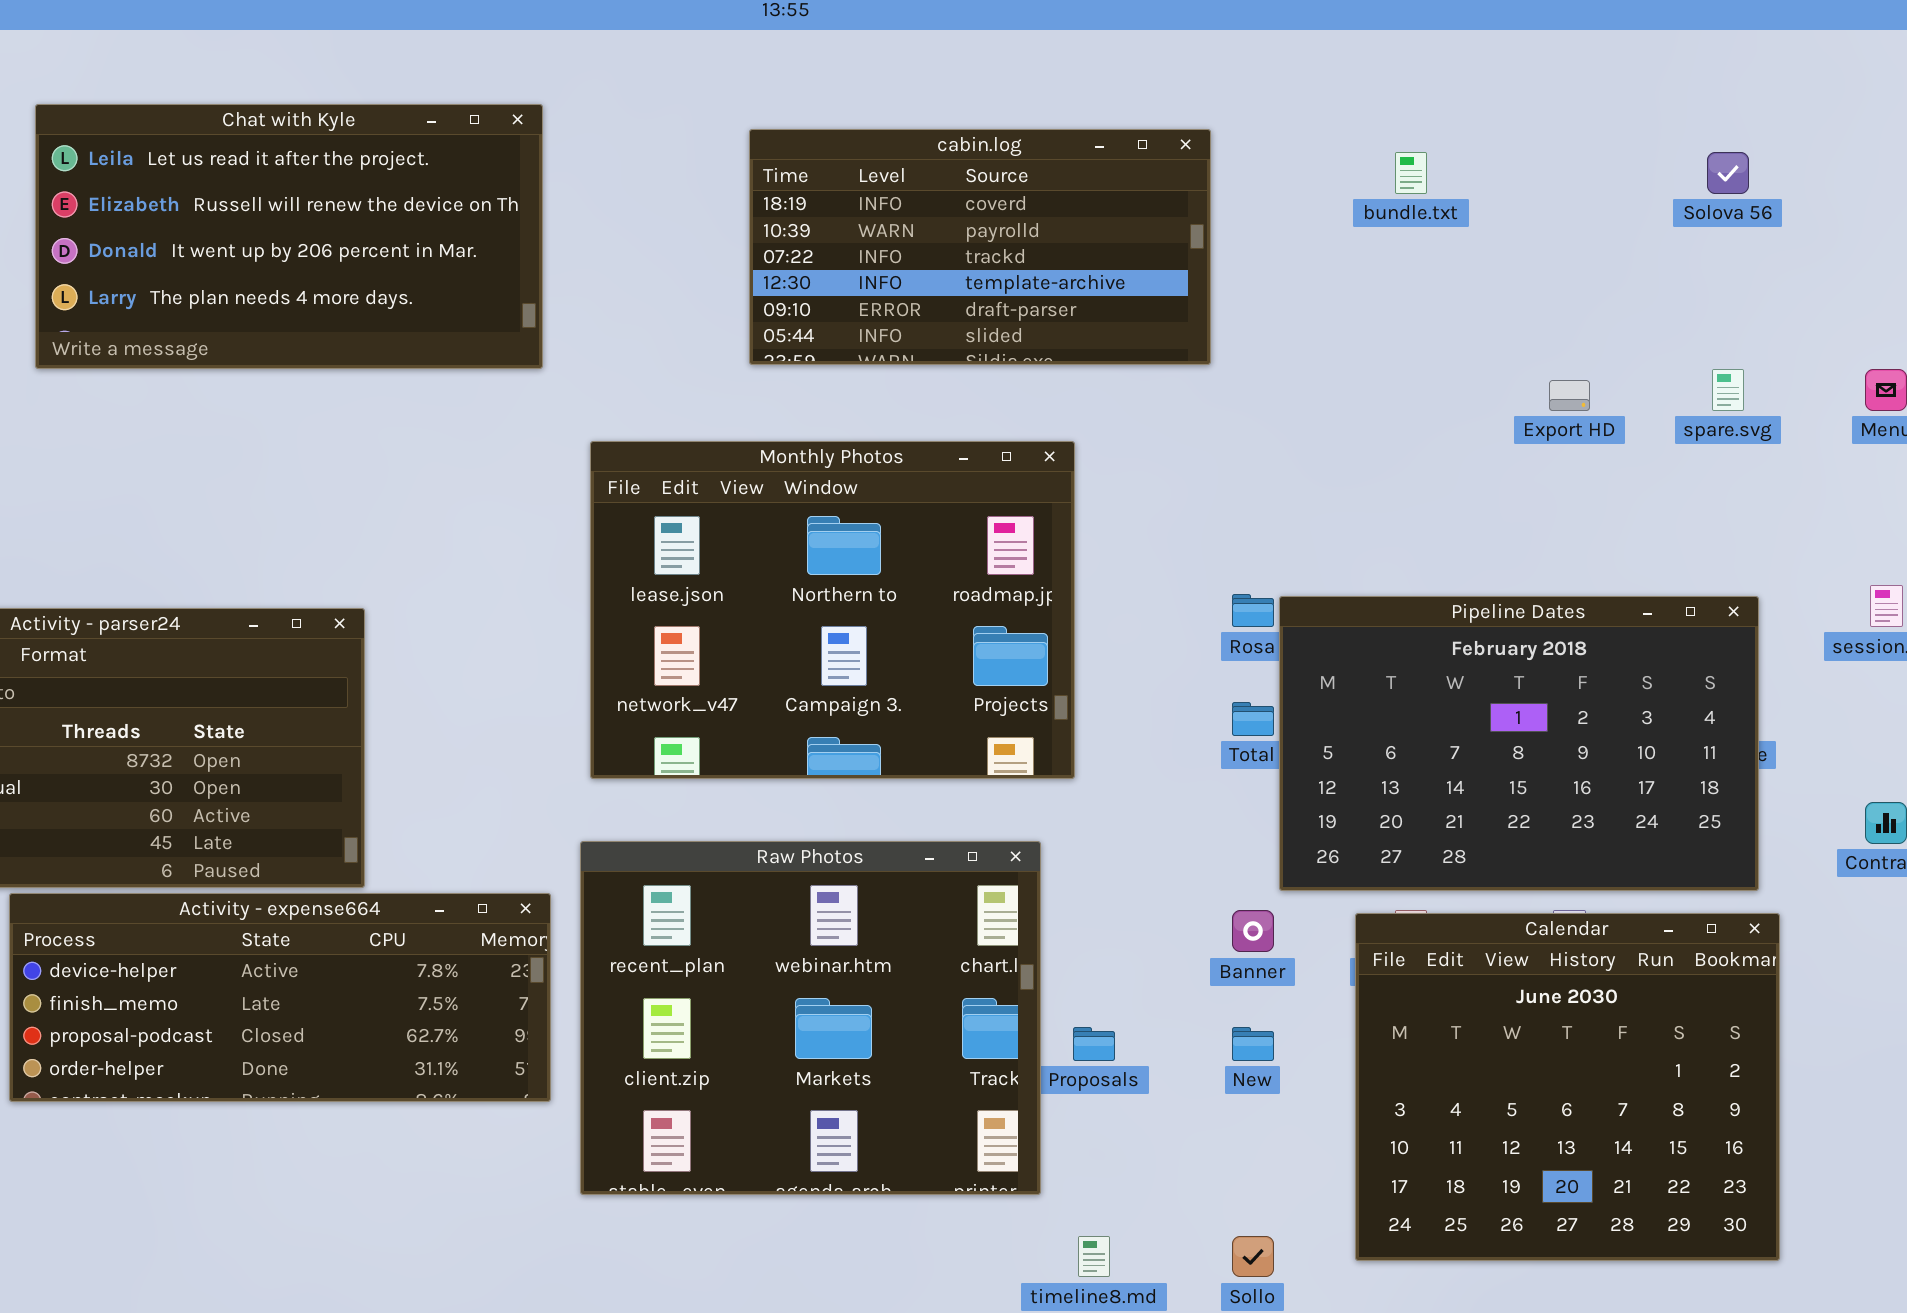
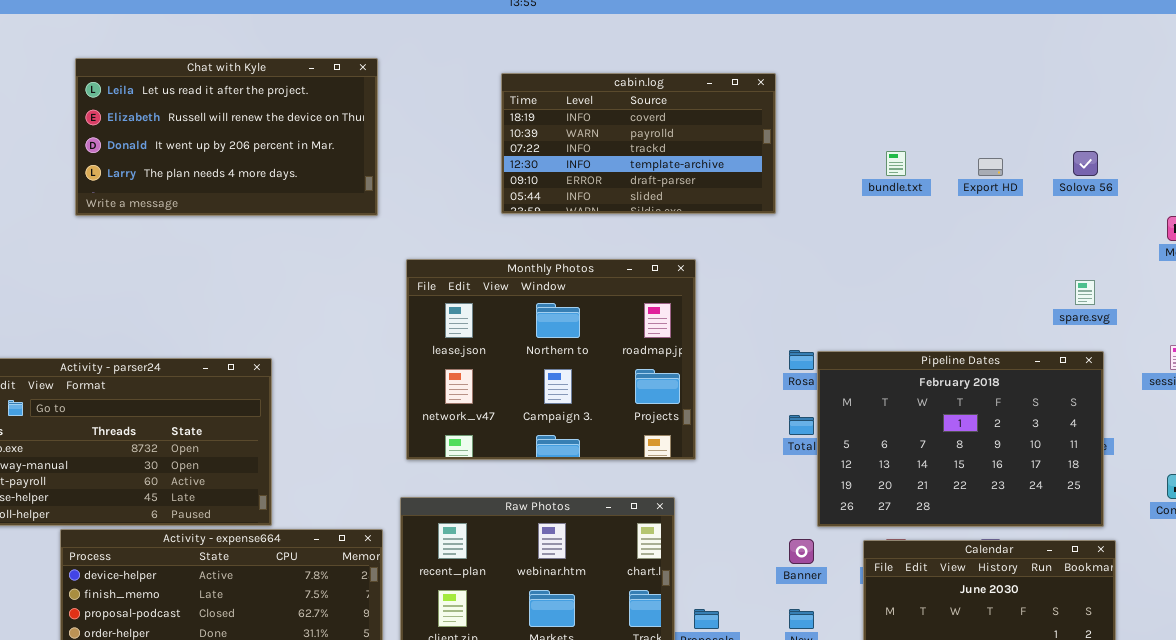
bundle.txt: [1395,152,1427,194] -> [886,151,906,176], moved
Solova 56: [1707,152,1749,194] -> [1073,151,1098,176], moved
spare.svg: [1712,369,1744,411] -> [1075,280,1095,305], moved
Export HD: [1549,380,1590,411] -> [978,158,1003,176], moved

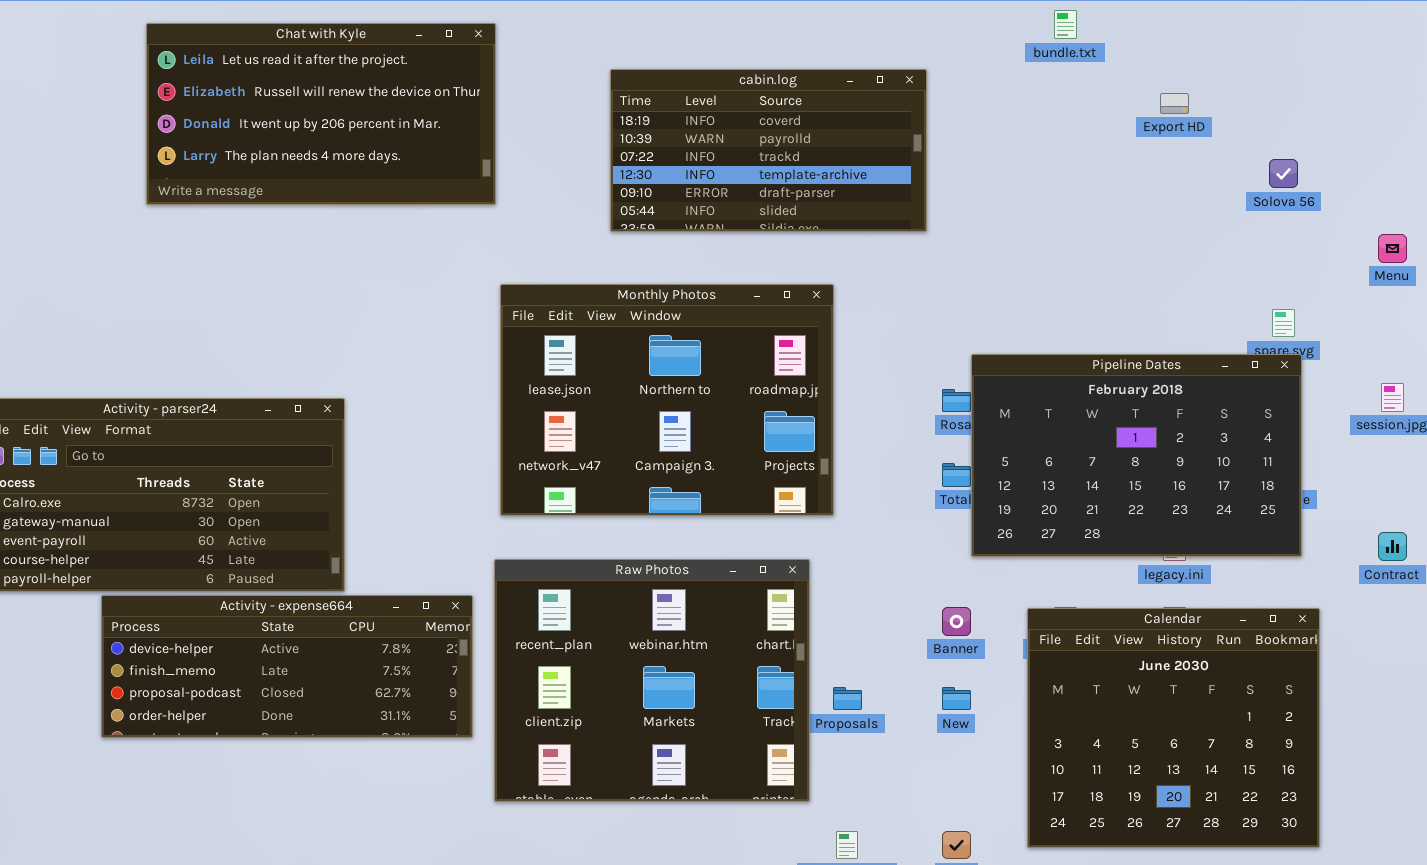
Chat with Kyle: [75,58,378,216] -> [146,23,496,205], moved
bundle.txt: [886,151,906,176] -> [1054,10,1077,39], moved
Export HD: [978,158,1003,176] -> [1160,93,1189,114], moved
Pipeline Dates: [817,351,1104,527] -> [971,354,1302,557], moved

